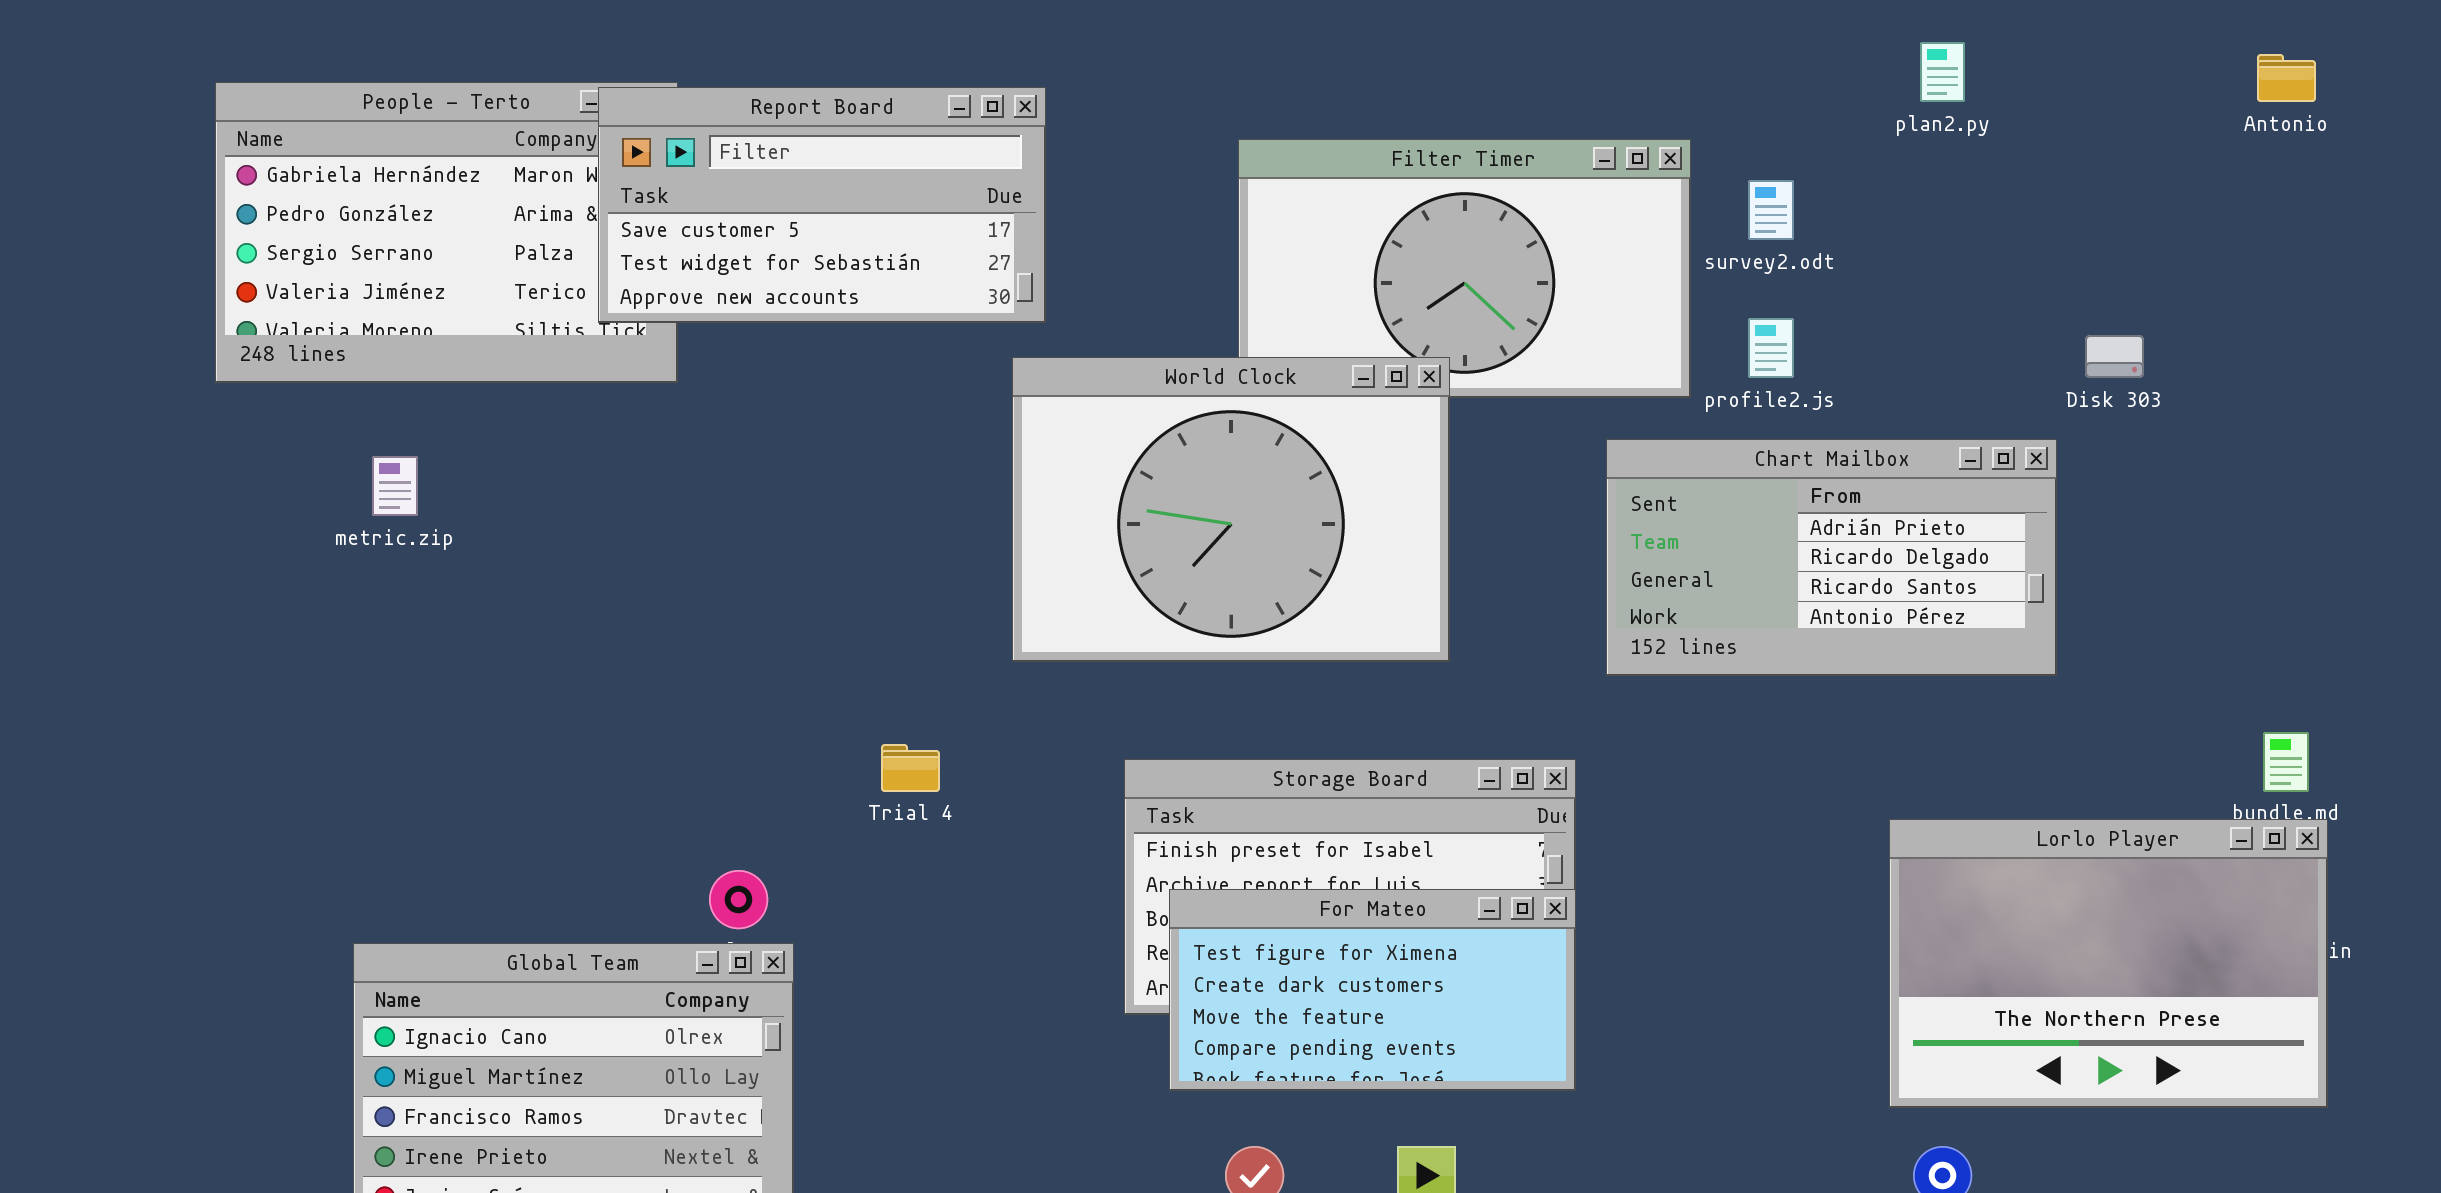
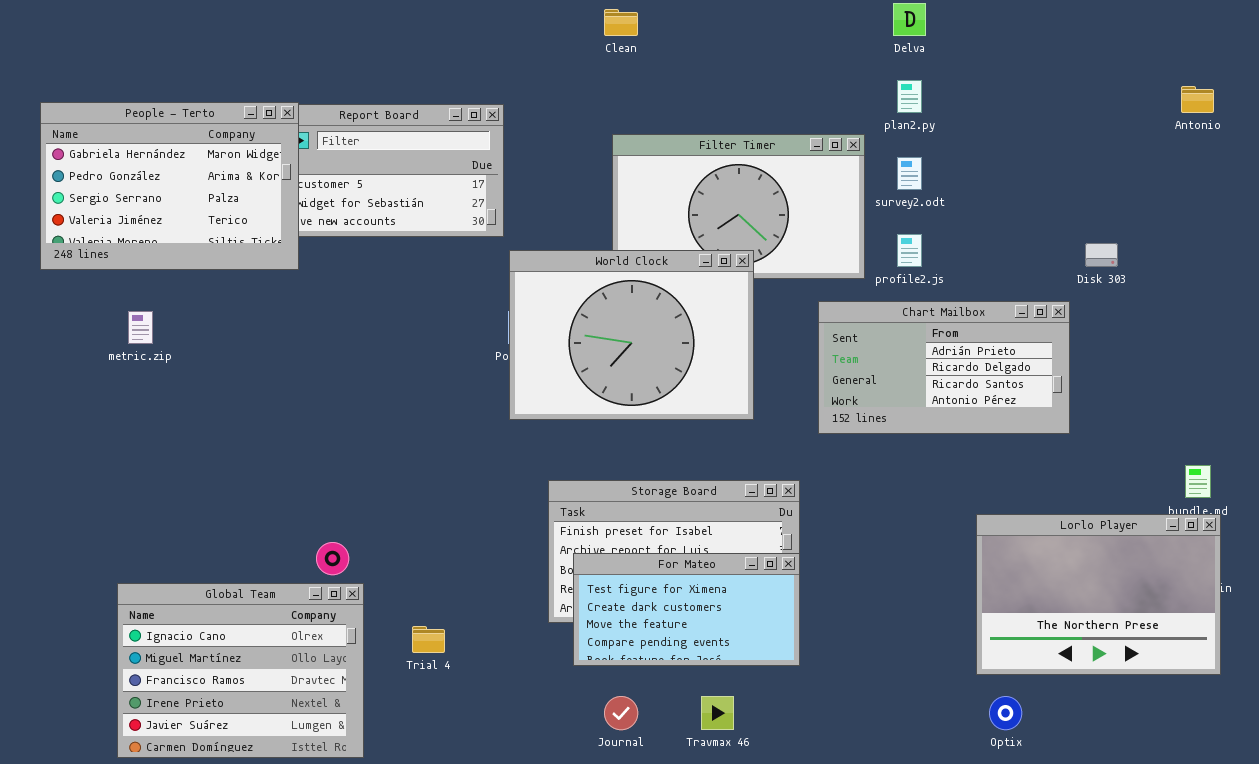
plan2.py: [1920,42,1965,102] -> [897,80,922,113], moved
People - Terto: [215,82,678,383] -> [40,102,299,270], raised
World Clock: [1012,357,1450,662] -> [509,250,754,420], moved
Trial 4: [881,744,940,792] -> [412,626,445,653], moved

